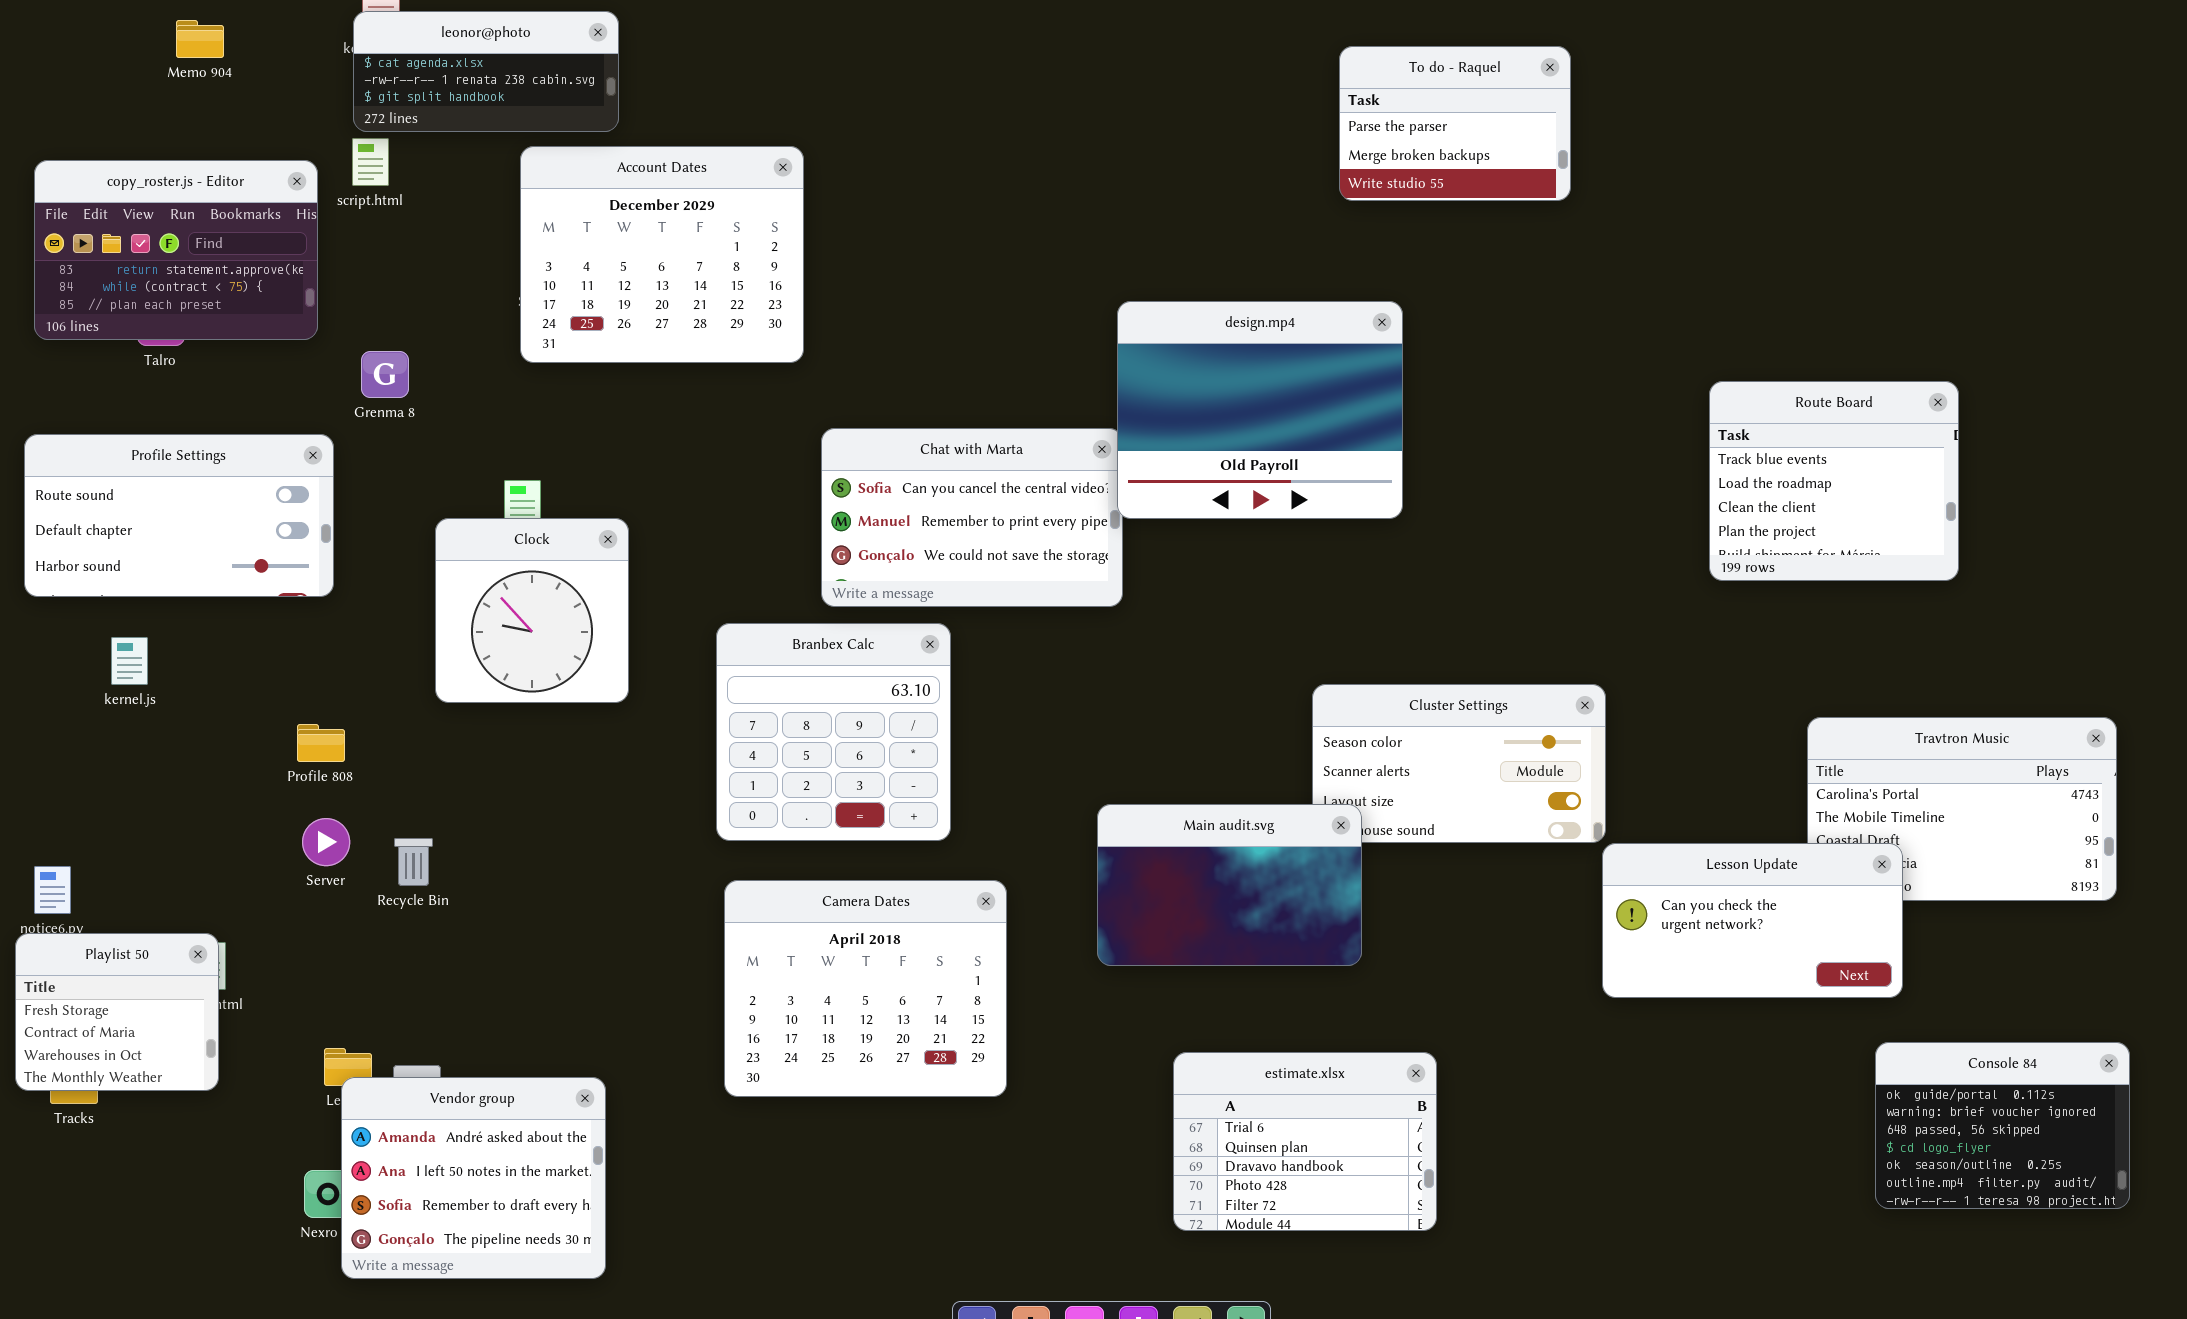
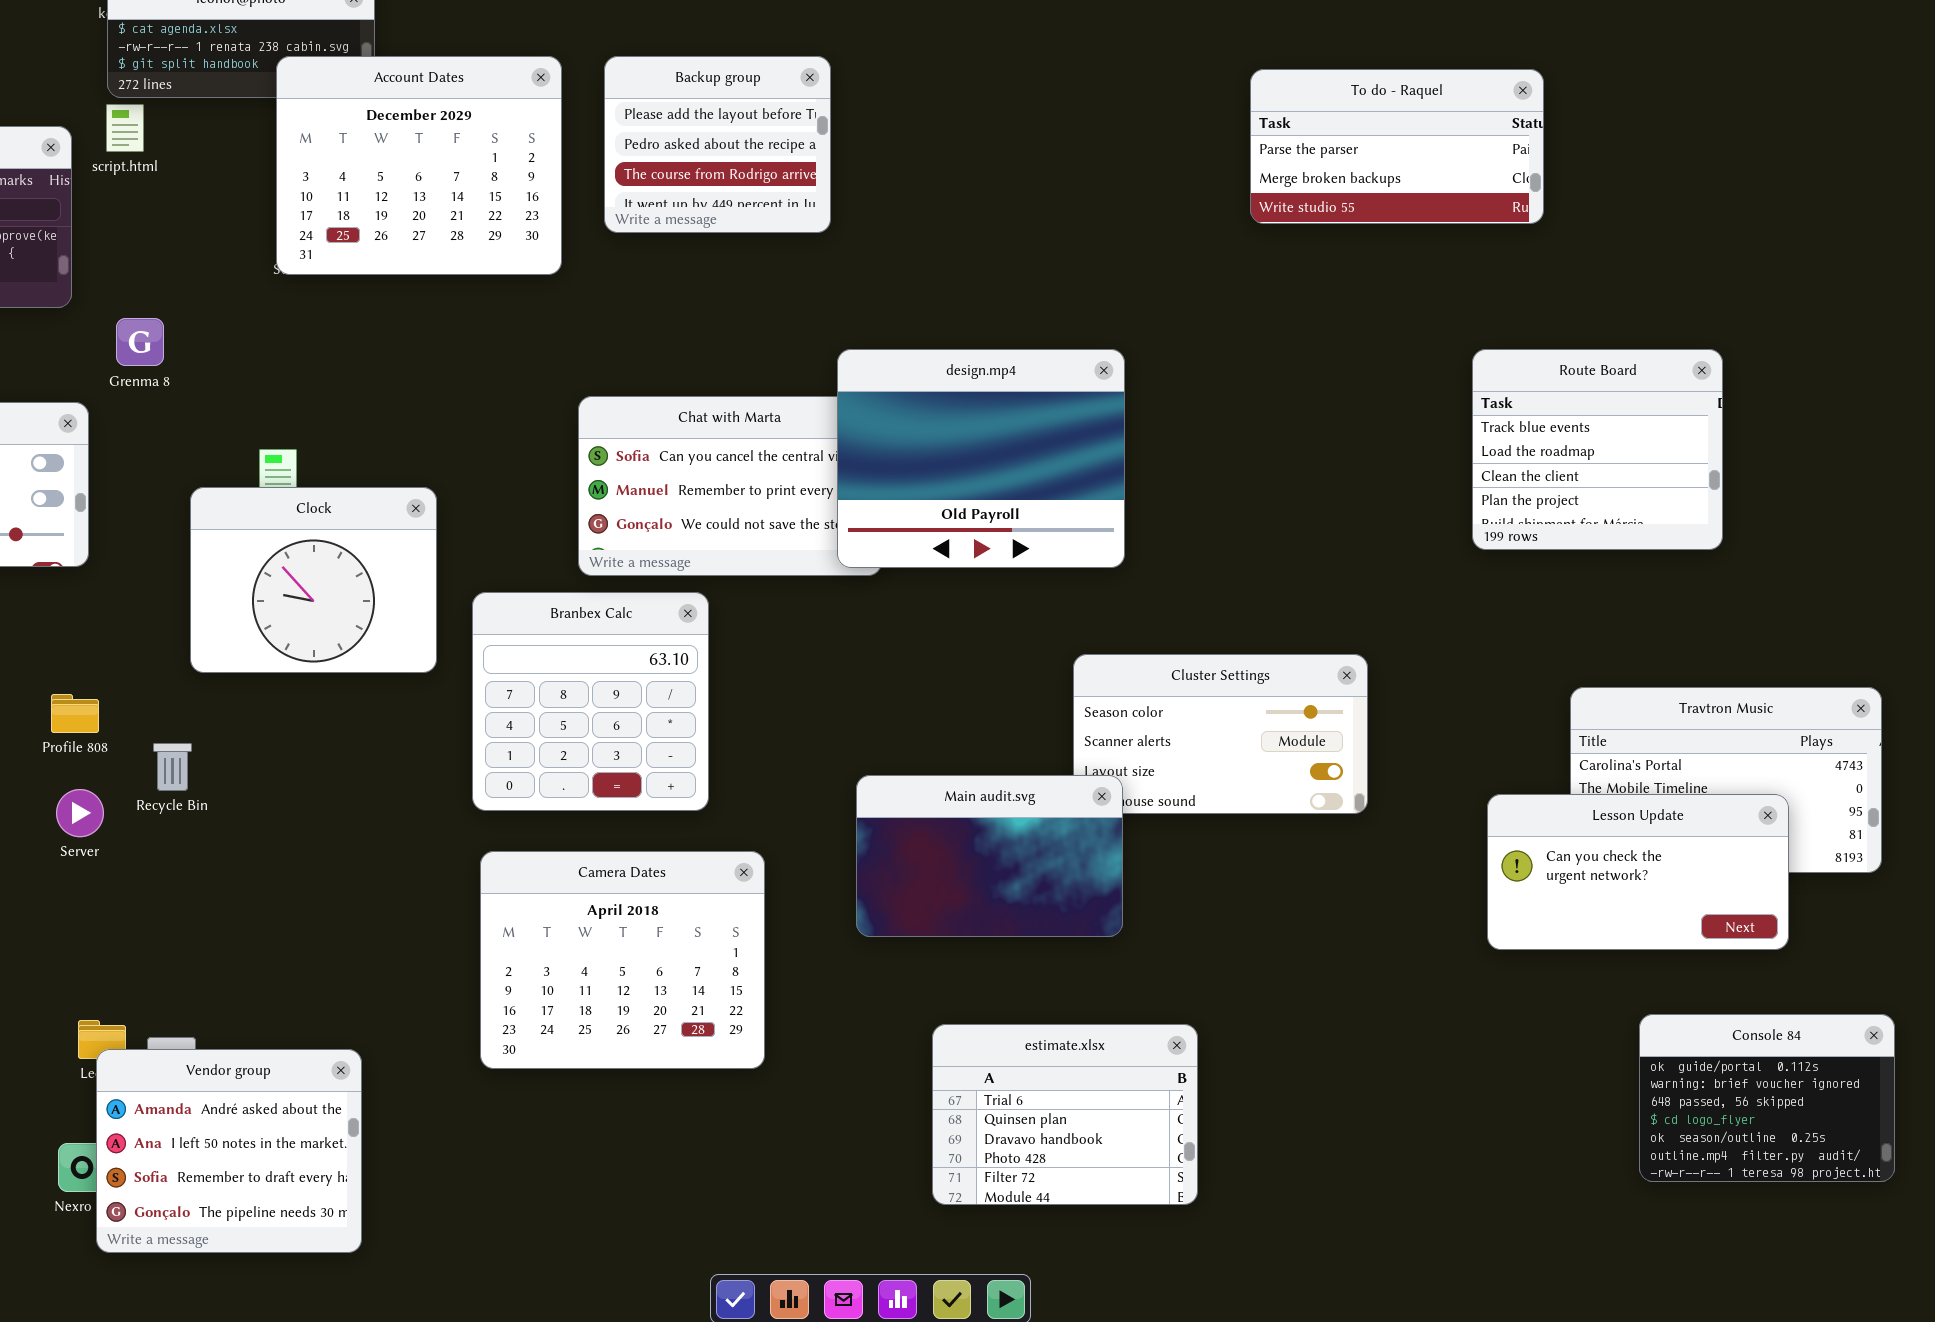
To do - Raquel: [1339,46,1571,201] -> [1250,69,1544,224], moved, resized
Backup group: none -> [604,56,831,233], opened
Account Dates: [520,146,804,363] -> [276,56,562,275], moved
design.mp4: [1117,301,1403,519] -> [837,349,1125,568], moved
Clock: [435,518,629,703] -> [190,487,437,673], resized
Recycle Bin: [394,838,433,886] -> [153,743,192,791], moved
Lesson Update: [1602,843,1903,998] -> [1487,794,1789,950], moved

